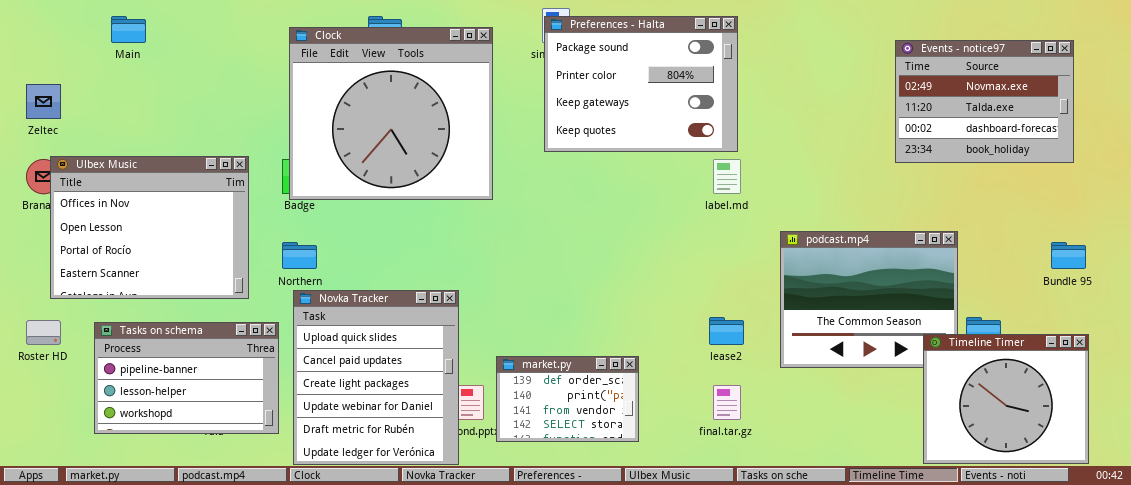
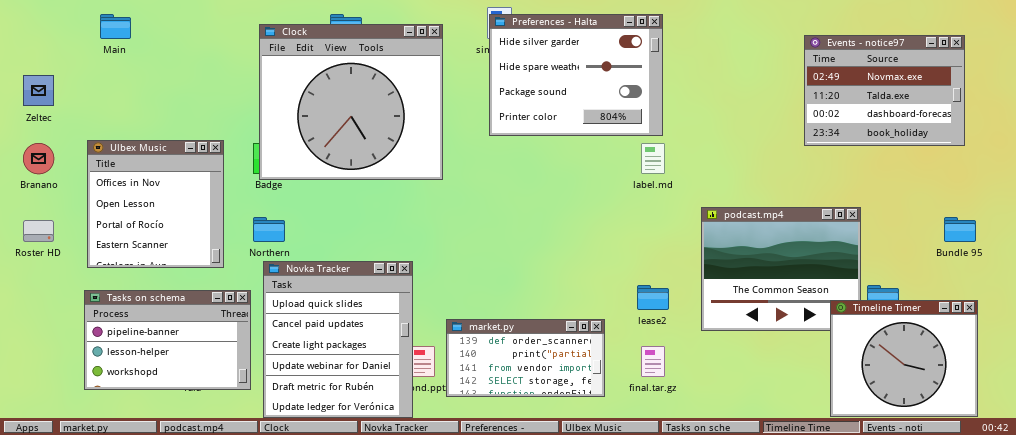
Preferences - Halta: [544,16,738,152] -> [489,14,663,136], scrolled up 2 rows
Ulbex Music: [50,156,249,299] -> [87,140,224,268], resized
Roster HD: [26,320,61,345] -> [23,220,54,242], moved
market.py: [496,356,639,442] -> [446,319,605,397], resized

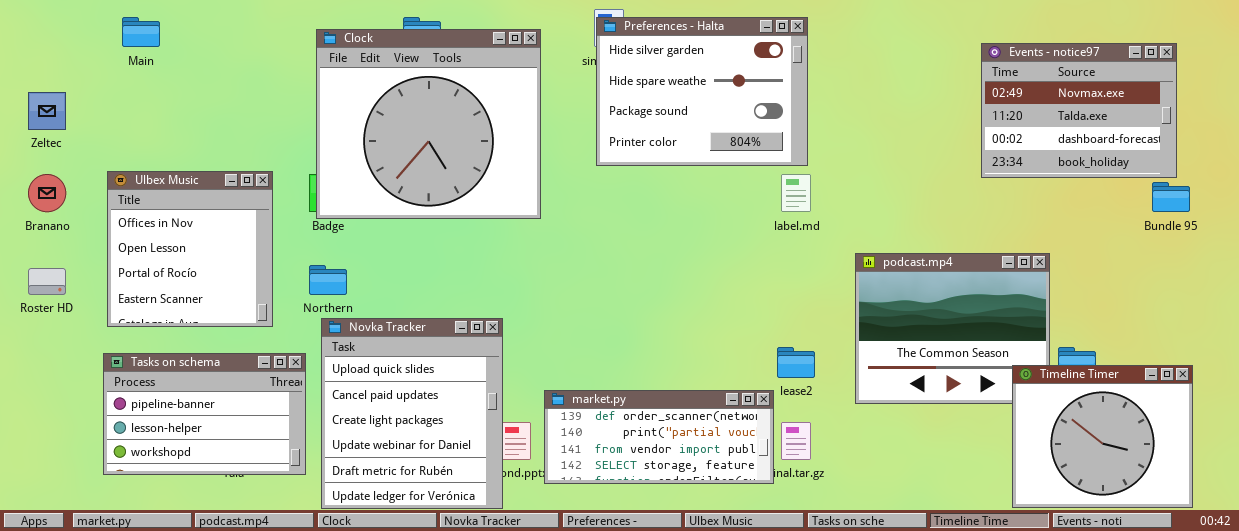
Bundle 95: [944,217,976,242] -> [1152,182,1190,212], moved
market.py: [446,319,605,397] -> [544,390,774,484], resized

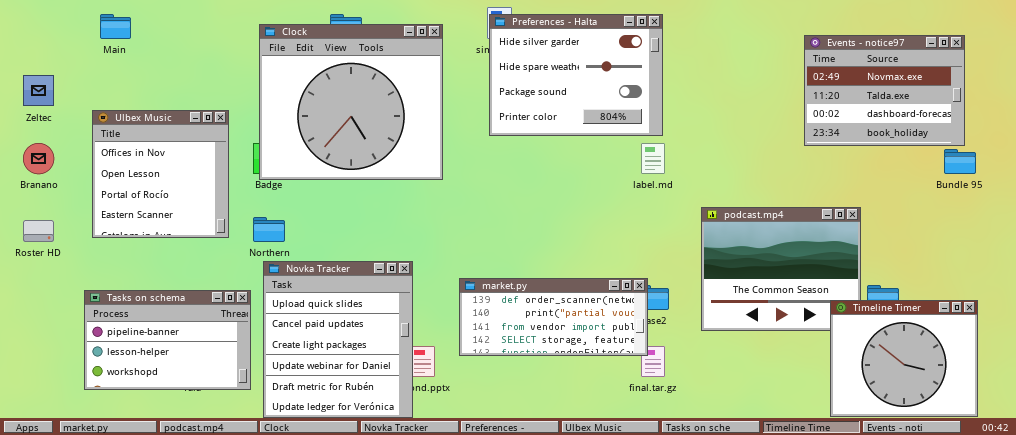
Ulbex Music: [107,171,273,327] -> [92,110,229,238], moved
market.py: [544,390,774,484] -> [459,278,648,356], moved

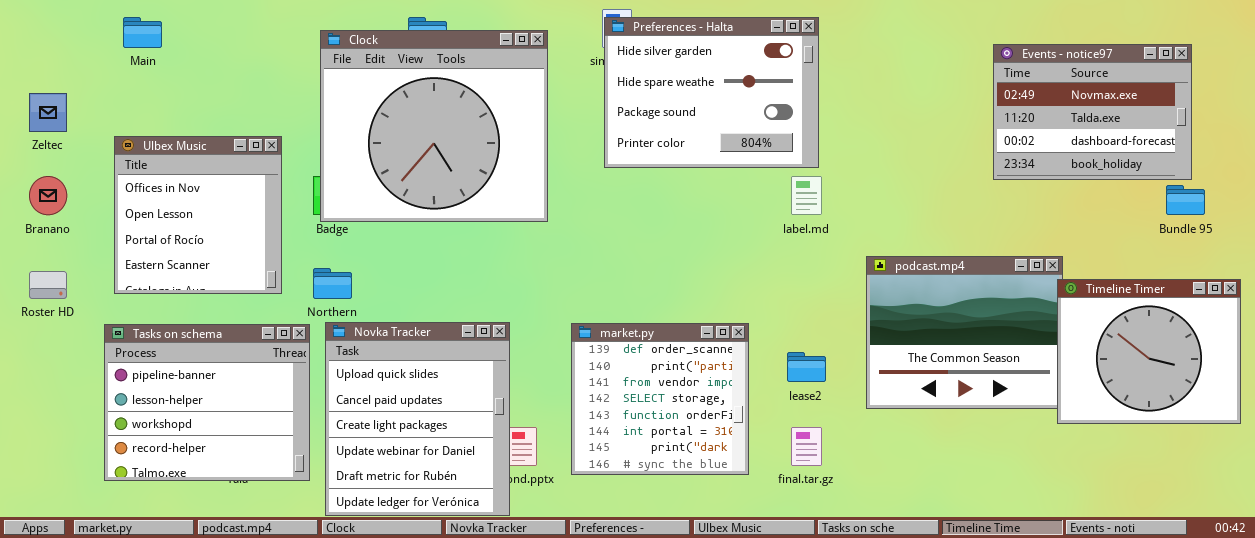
market.py: [459,278,648,356] -> [571,323,749,475], moved, resized
Tasks on schema: [84,290,251,390] -> [104,324,310,481], resized
Timeline Timer: [830,300,978,417] -> [1057,279,1241,424], moved

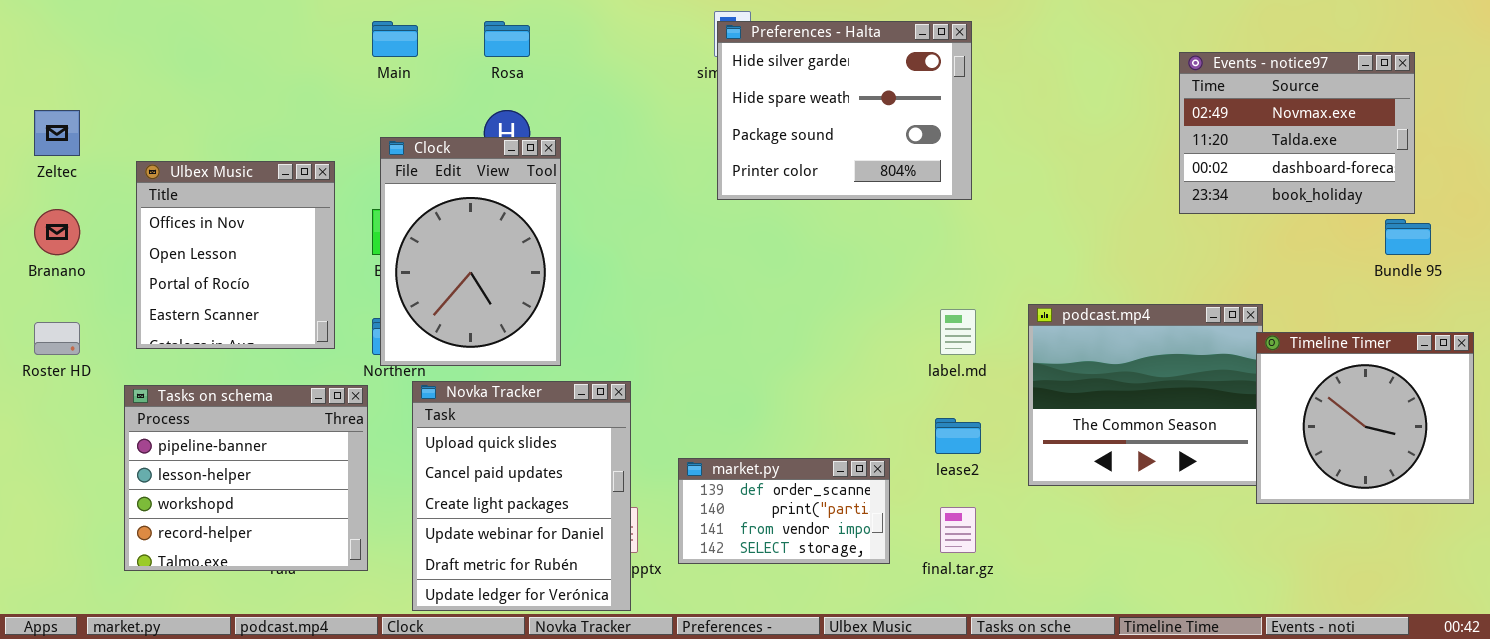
Main: [123,17,162,48] -> [372,21,418,57], moved
Clock: [320,30,548,222] -> [380,137,561,366], moved, resized
label.md: [791,176,822,215] -> [940,309,976,355], moved
Novka Tracker: [325,322,510,516] -> [412,381,631,611], moved
market.py: [571,323,749,475] -> [678,458,890,564], resized

